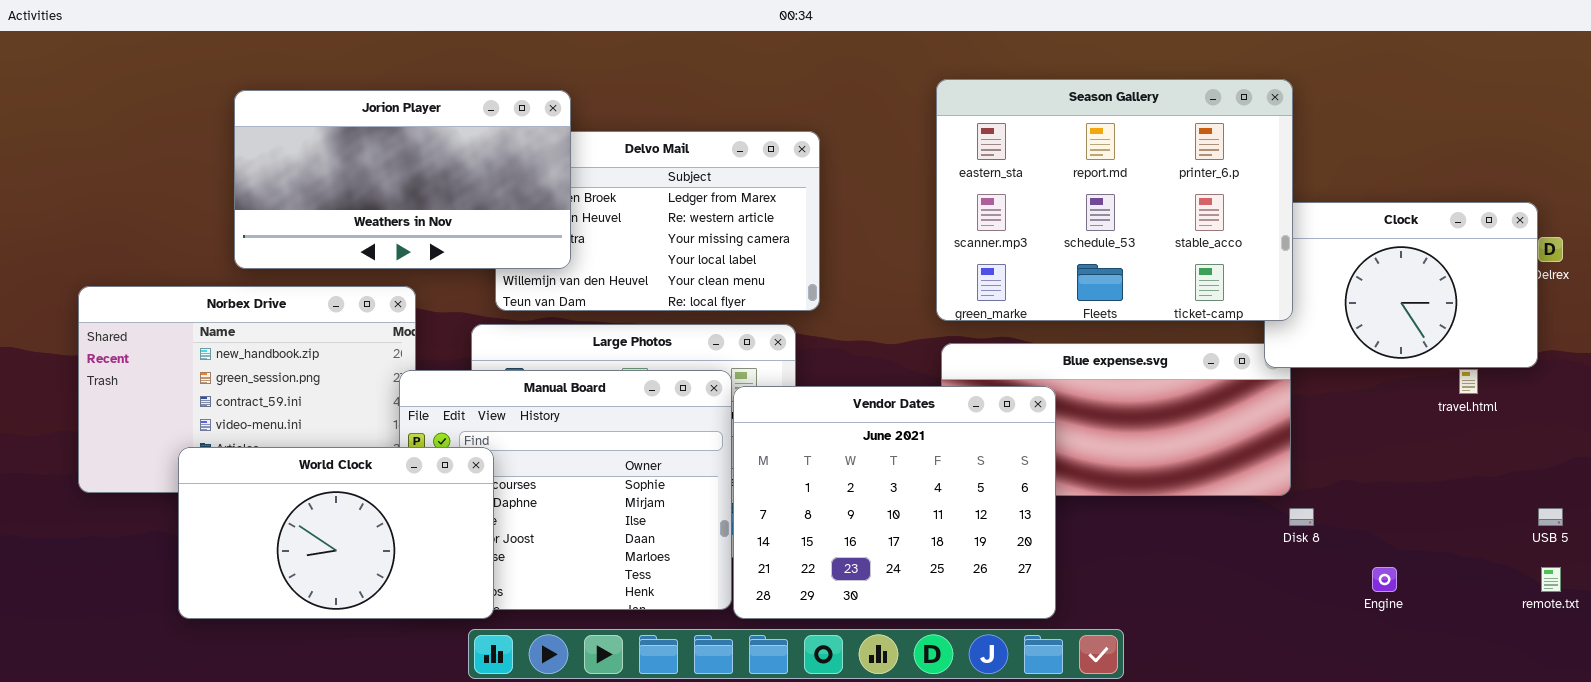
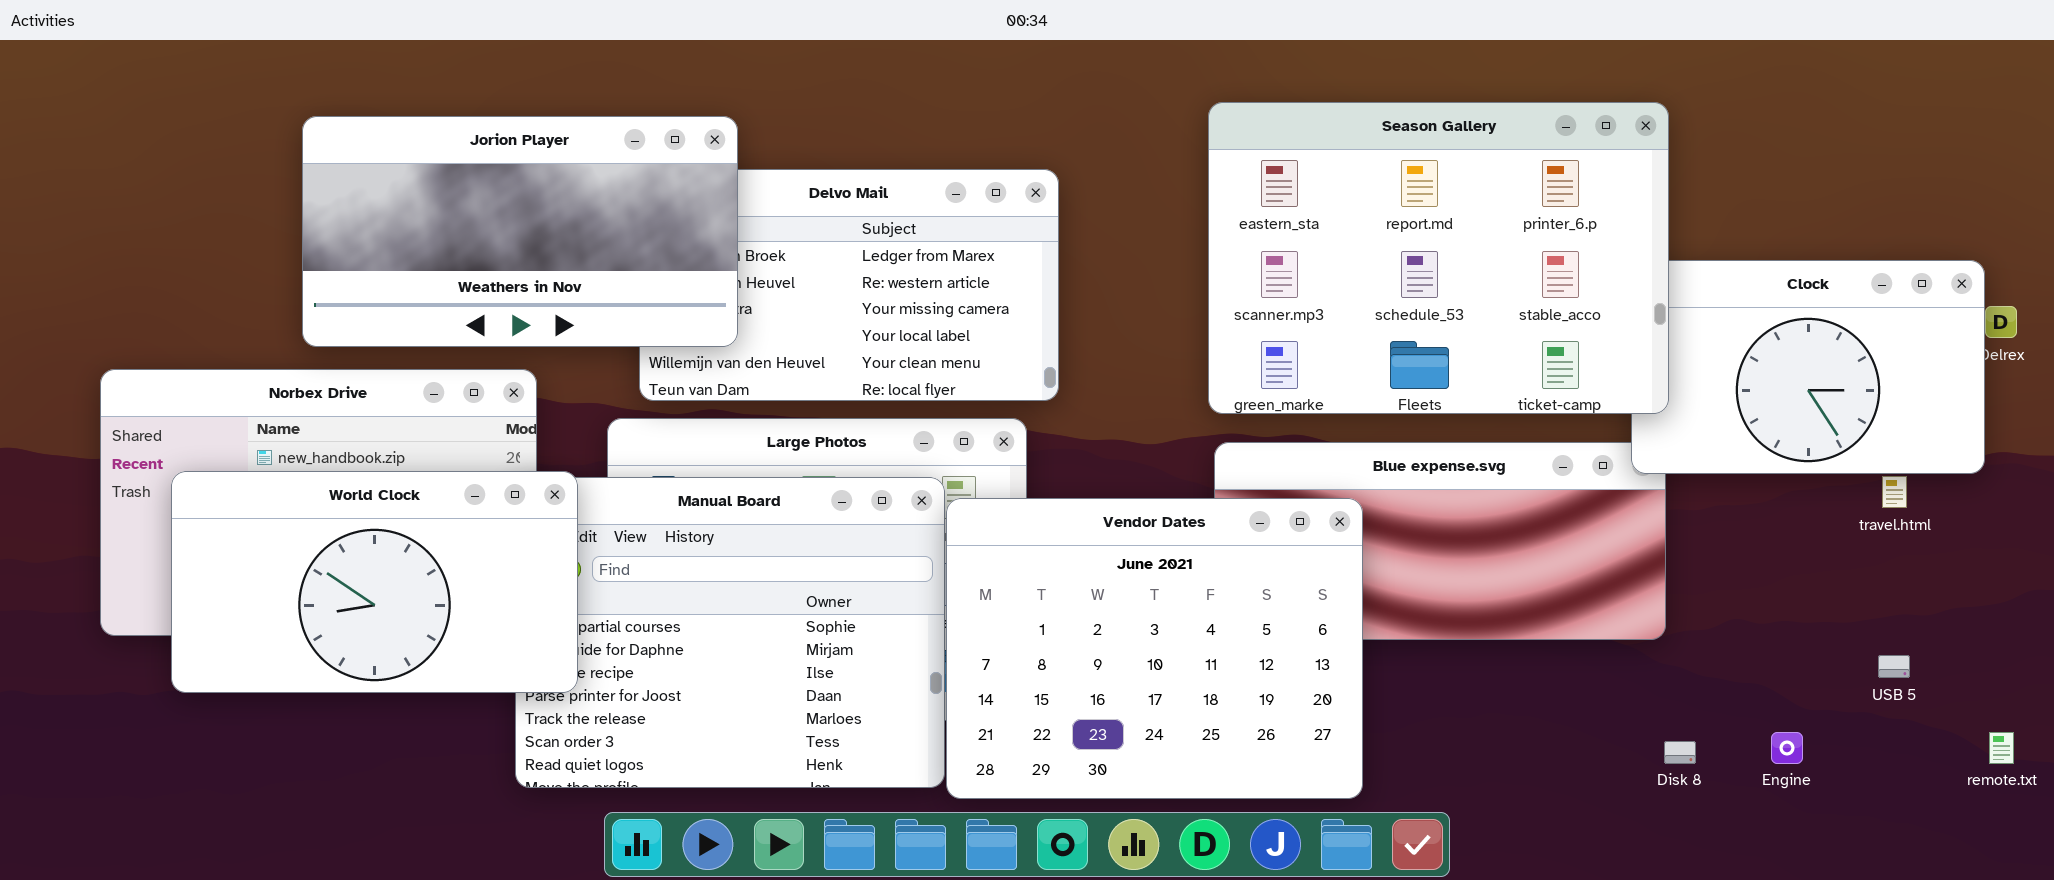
World Clock: [178,447,494,619] -> [171,471,578,693], moved
Disk 8: [1289,508,1314,526] -> [1664,741,1696,764], moved
USB 5: [1538,508,1563,526] -> [1878,655,1910,678], moved

